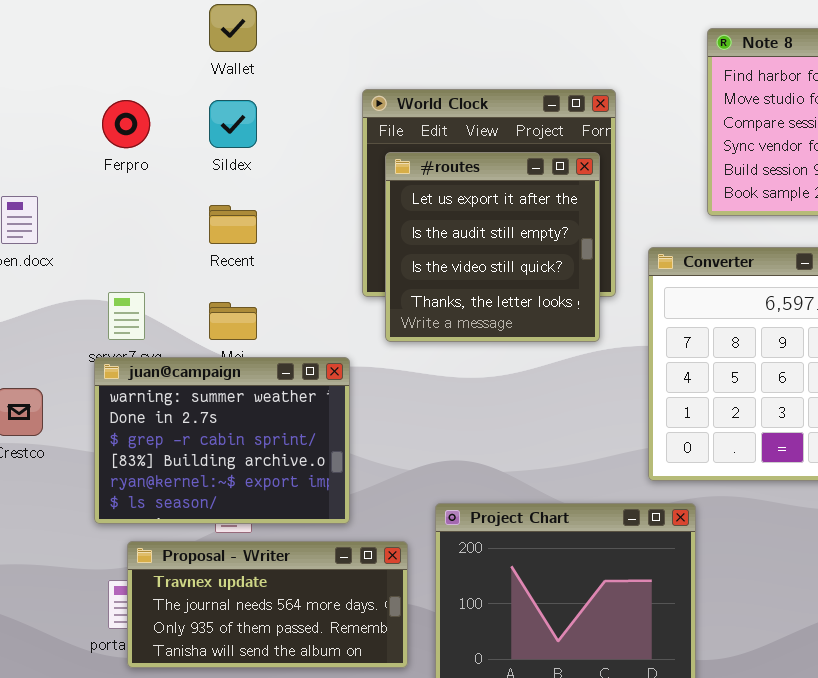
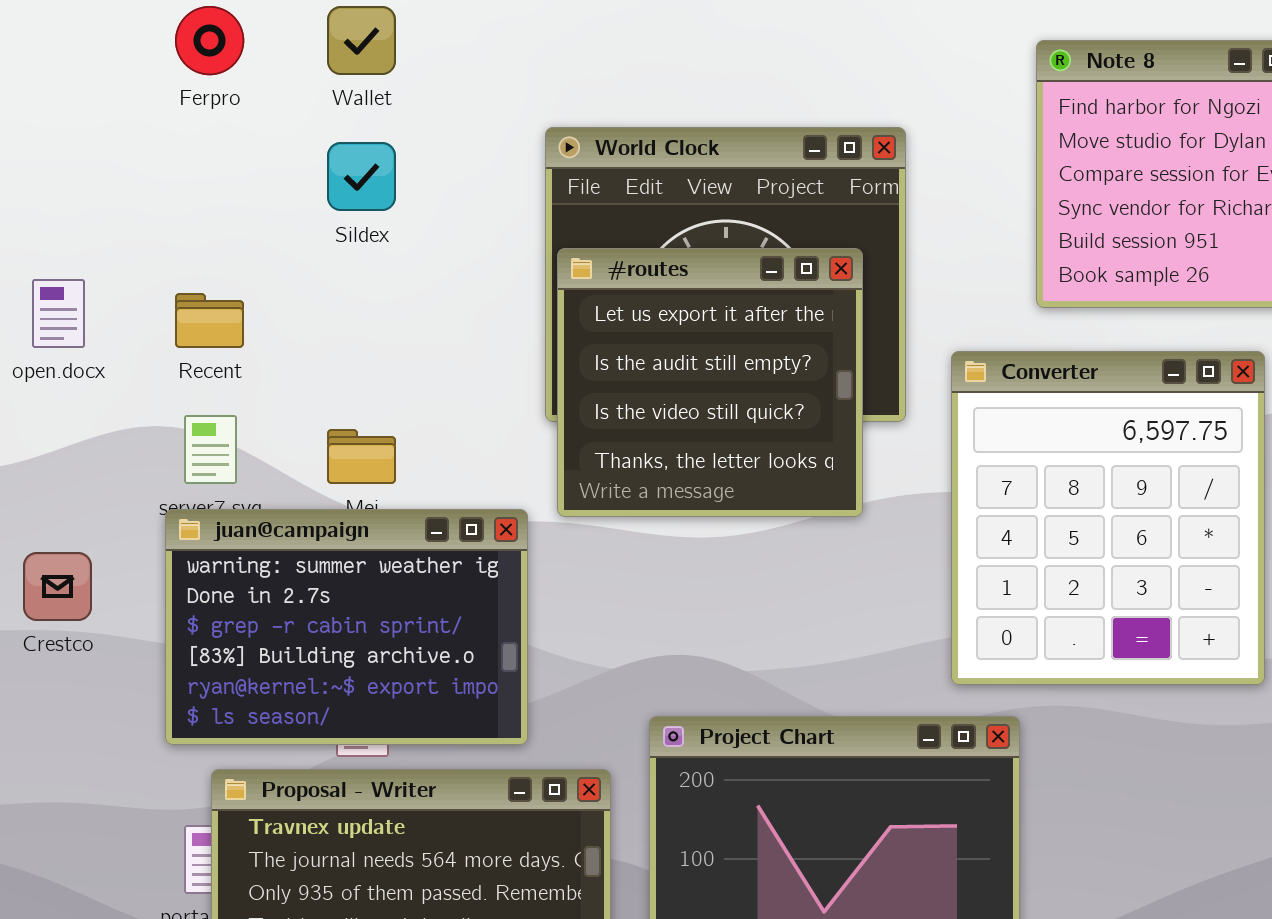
Ferpro: [102,100,150,148] -> [175,6,244,75], moved
#routes: [385,152,600,342] -> [557,248,863,517], moved
Recent: [209,205,257,244] -> [175,293,244,348], moved

